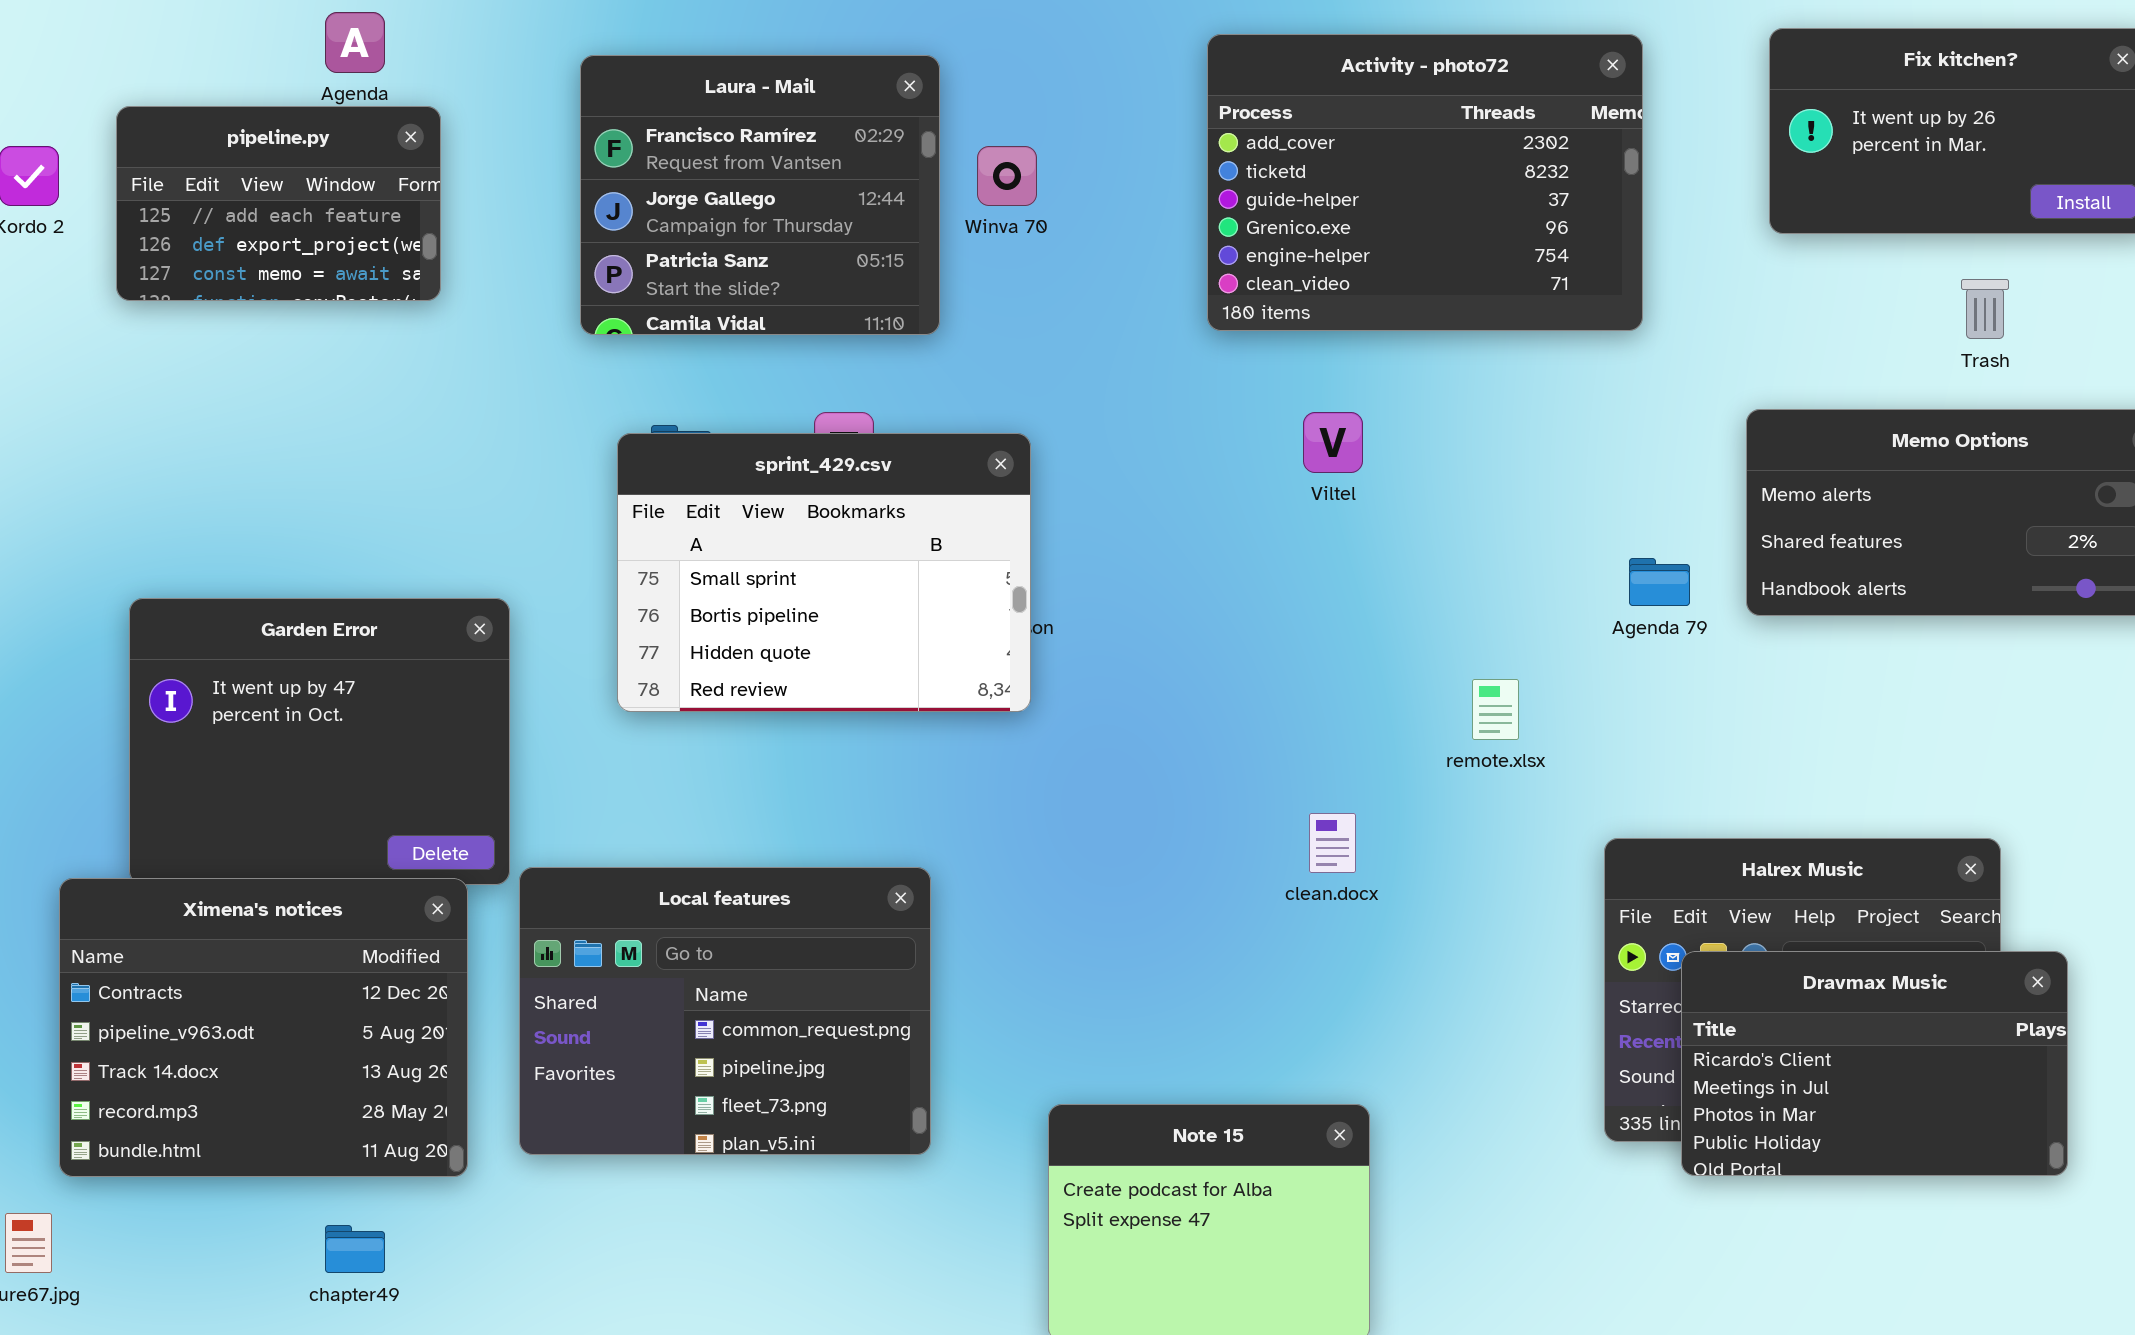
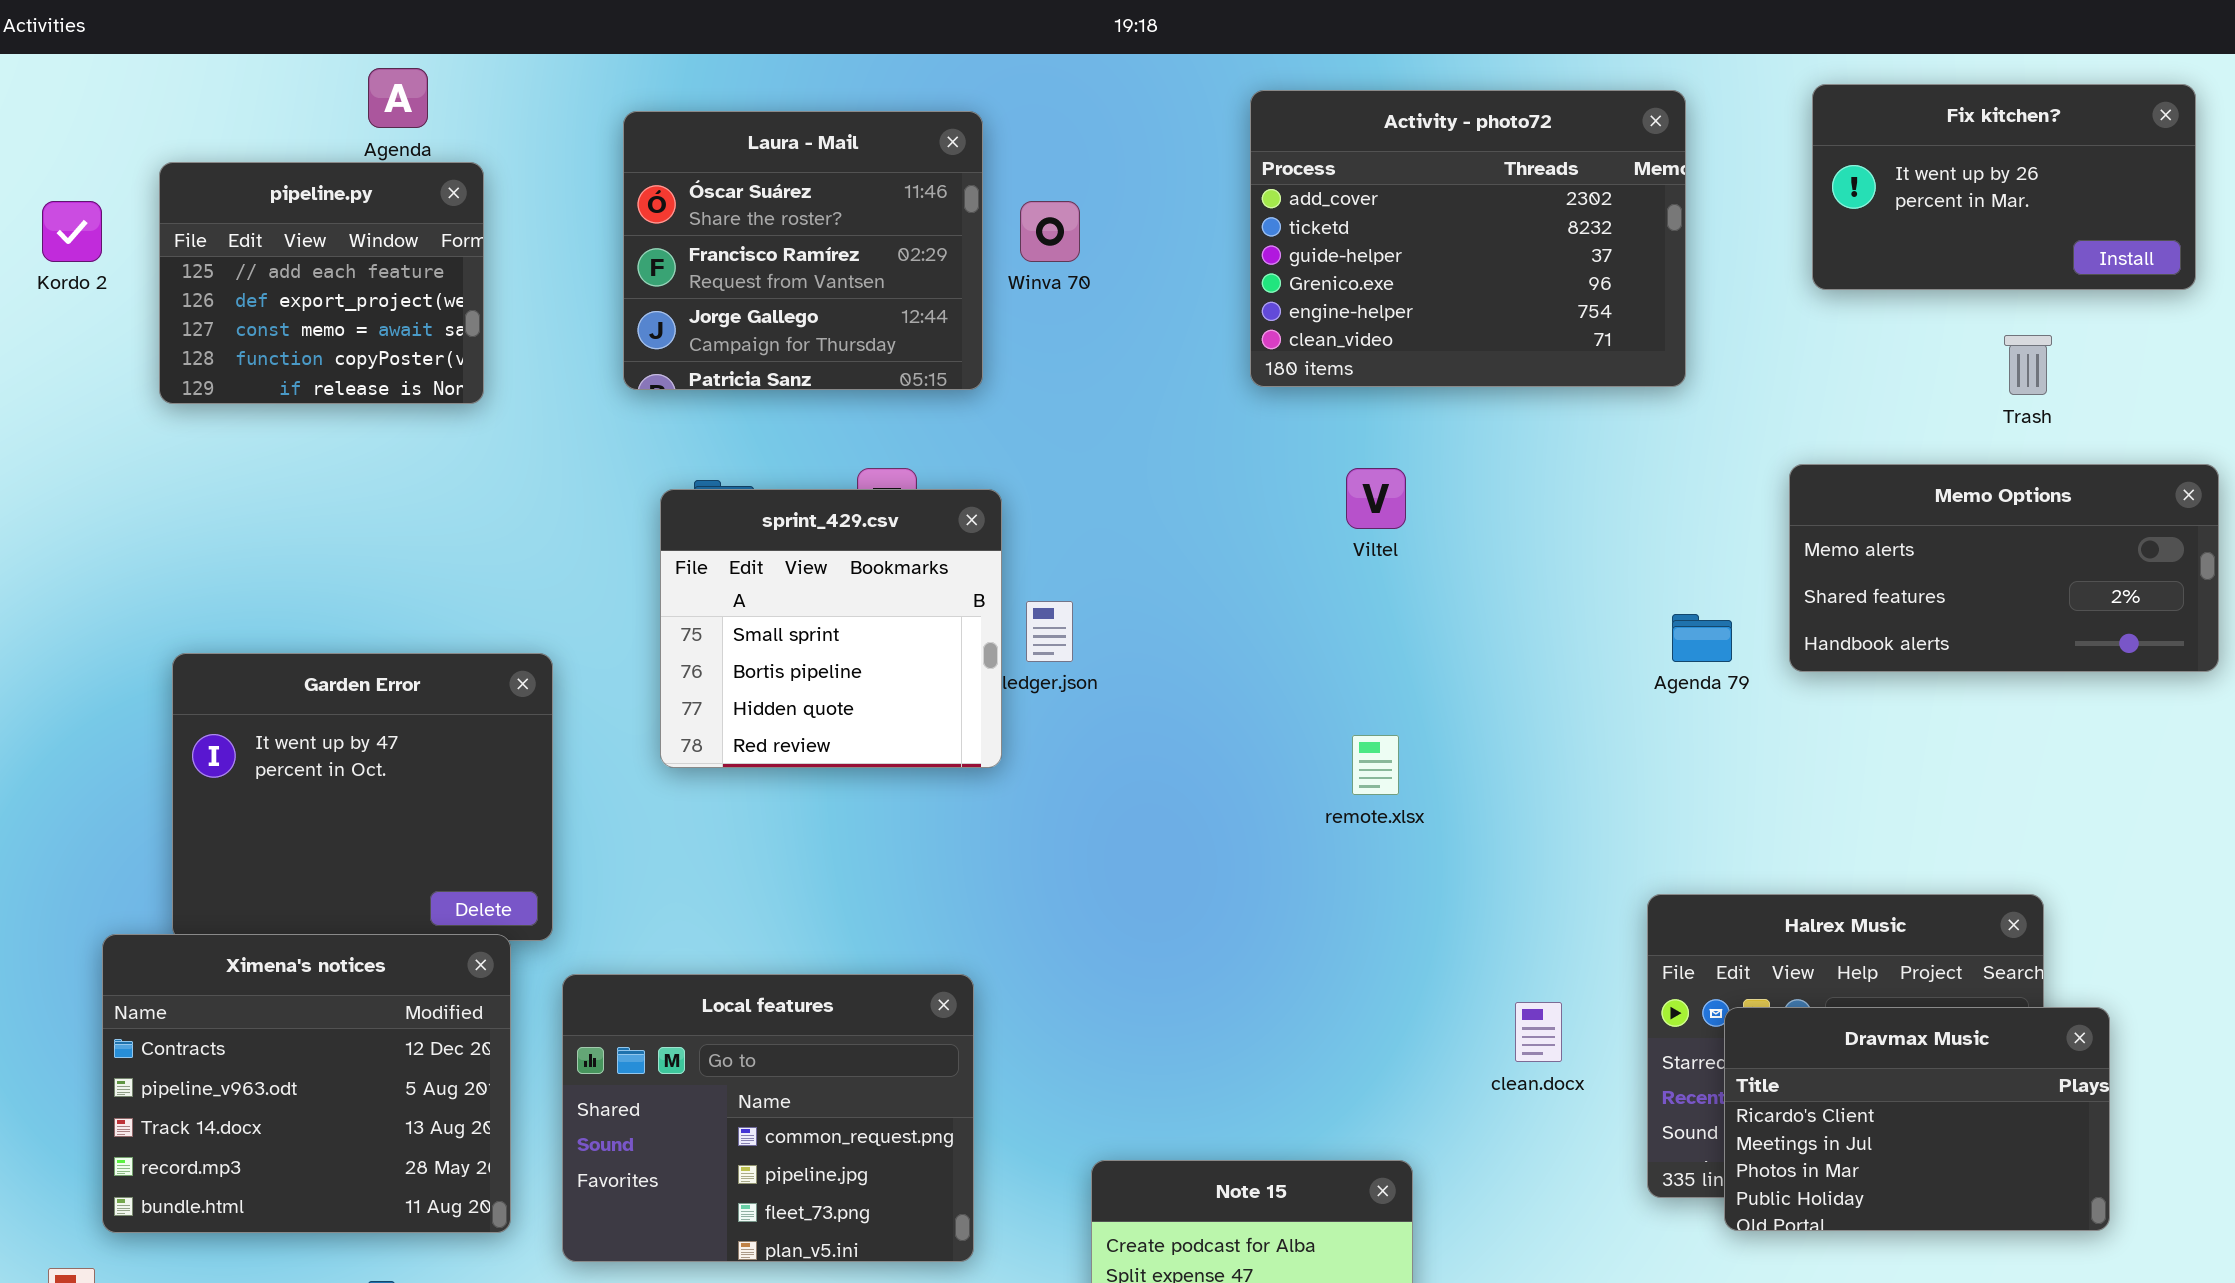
Laura - Mail: [580,55,940,335] -> [623,111,983,390], scrolled up 1 row
pipeline.py: [116,106,441,301] -> [159,162,484,404], resized
sprint_429.csv: [617,433,1031,712] -> [660,489,1002,768], resized
remote.xlsx: [1472,679,1519,740] -> [1352,735,1399,795], moved
clean.docx: [1309,813,1356,873] -> [1515,1002,1562,1062], moved
Local features: [519,867,931,1155] -> [562,974,974,1262], moved

